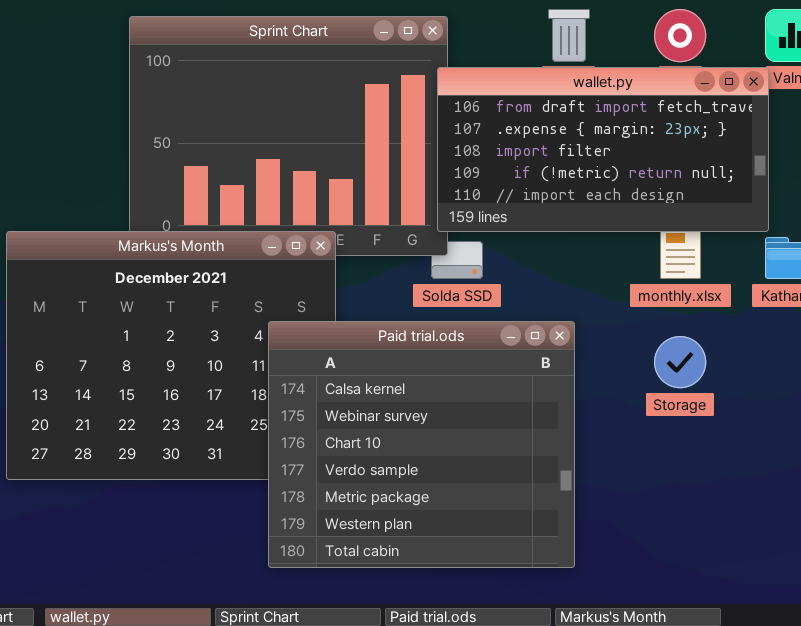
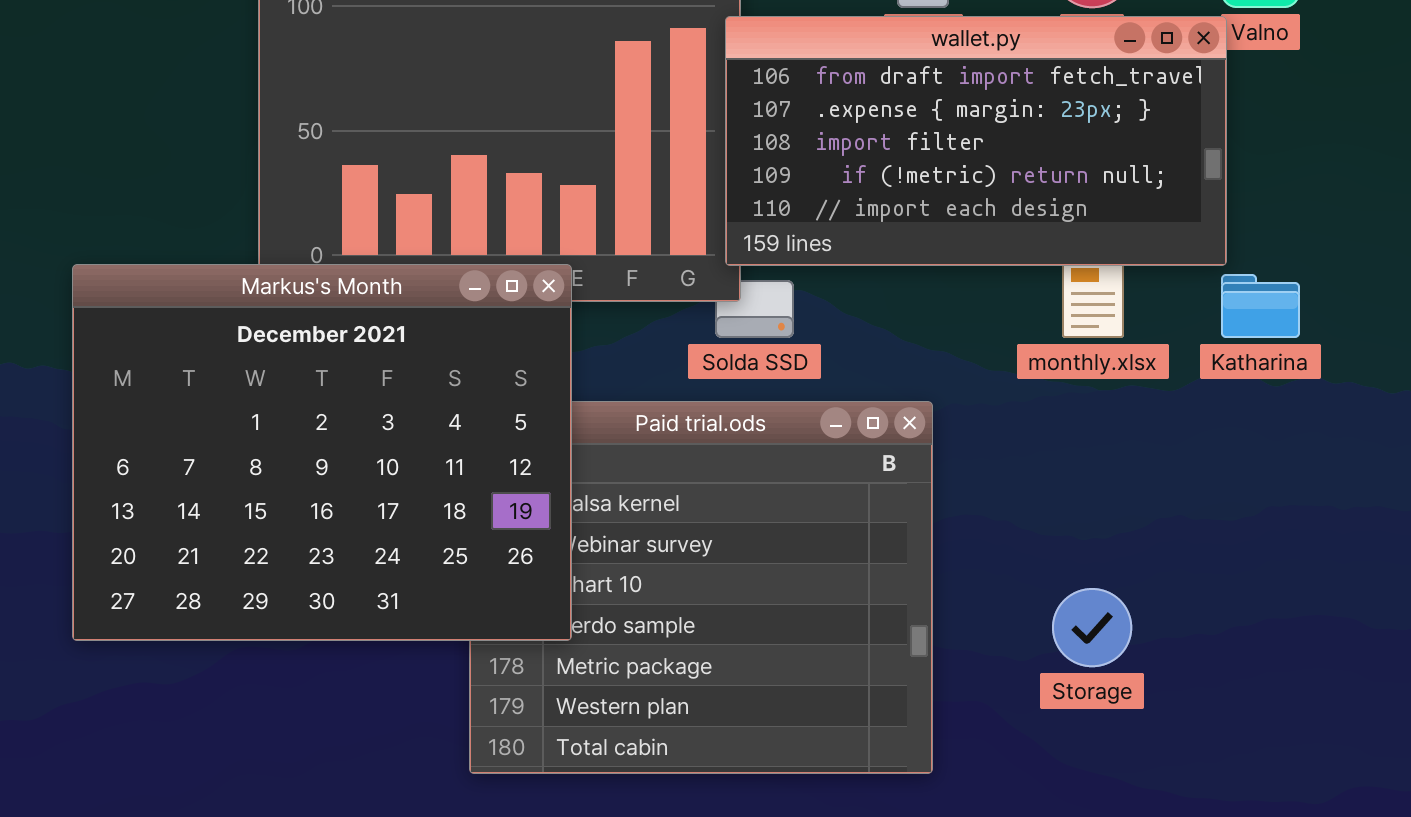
Markus's Month: [6,231,336,480] -> [72,264,572,641], raised
Storage: [654,336,706,388] -> [1052,588,1132,667], moved

